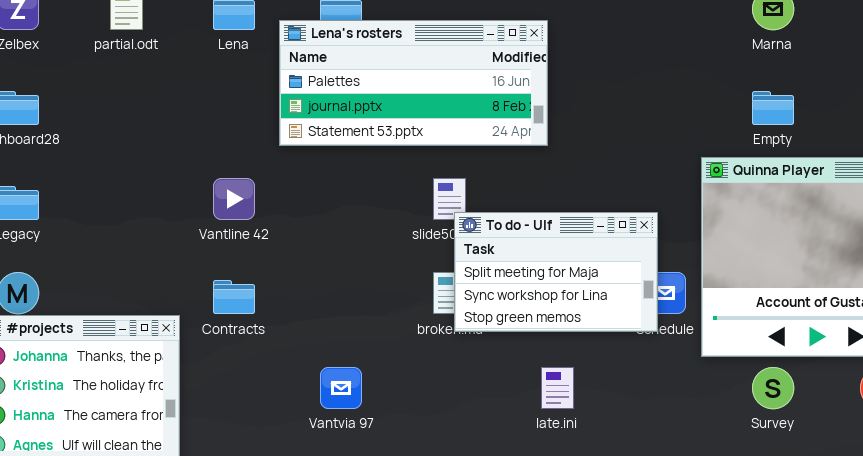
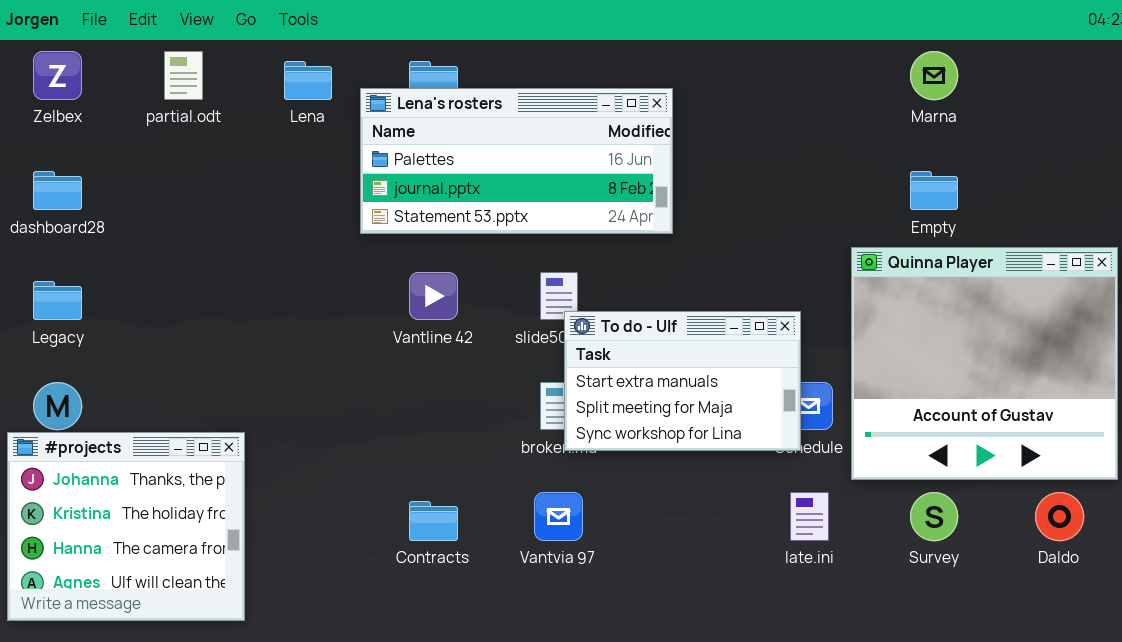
Vantline 42: [213,178,255,220] -> [409,272,458,320], moved
To do - Ulf: [454,212,658,332] -> [564,311,801,451], scrolled up 1 row
Contracts: [213,280,255,314] -> [409,501,458,541], moved
Vantvia 97: [320,367,362,409] -> [534,492,583,541], moved
late.ini: [541,367,574,409] -> [790,492,829,541], moved

